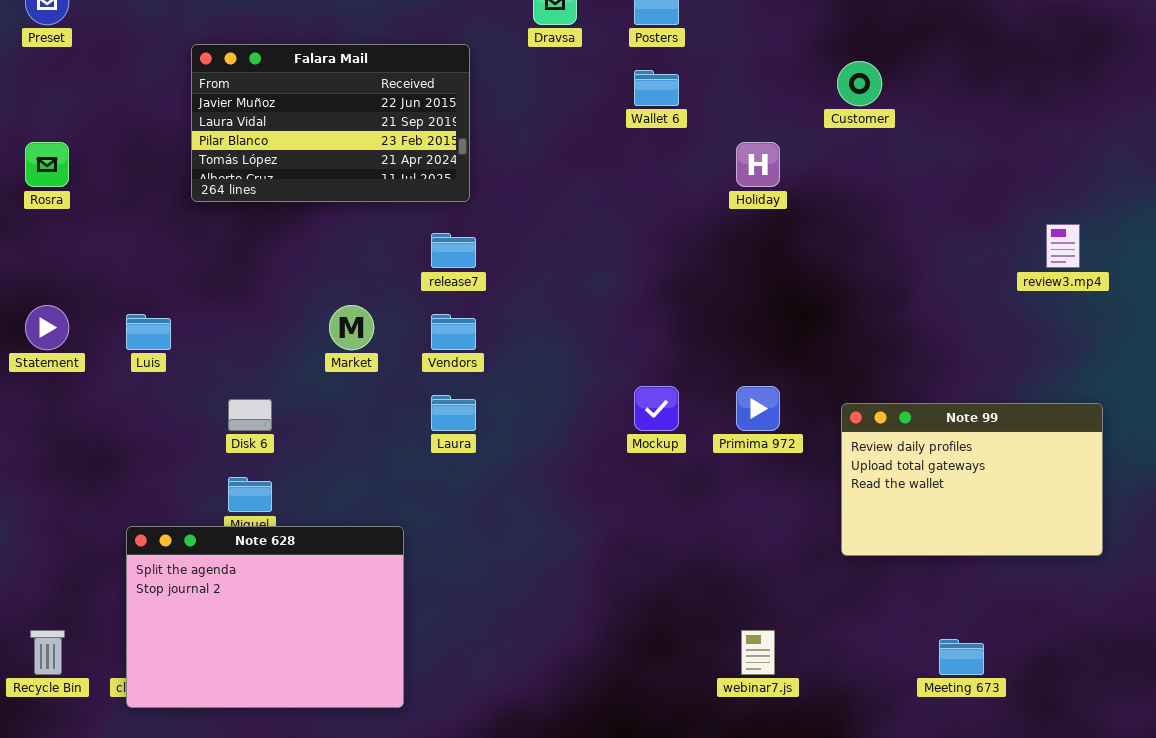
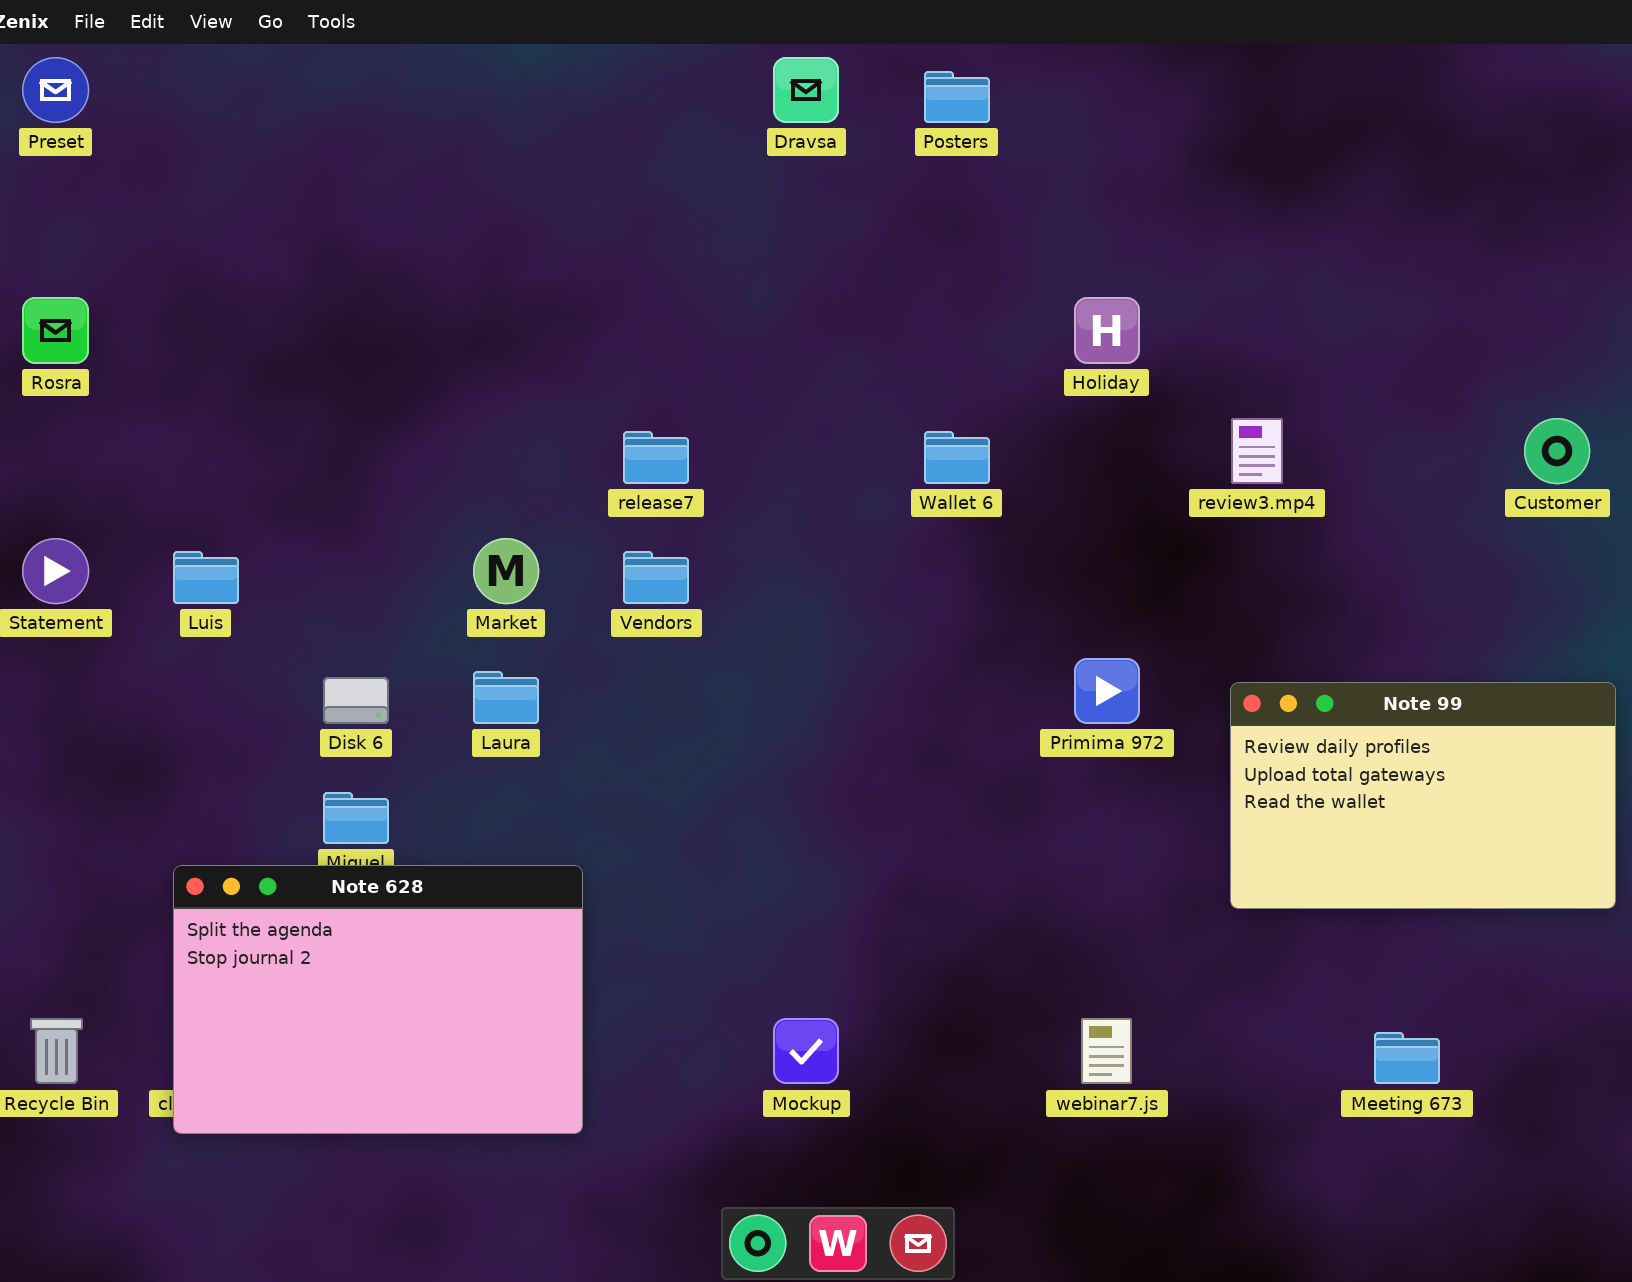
Falara Mail: [191,44,470,202] -> none, closed
Customer: [837,61,882,106] -> [1524,418,1590,484], moved
Wallet 6: [634,70,679,106] -> [924,431,990,484], moved
review3.mp4: [1046,224,1080,268] -> [1231,418,1283,484], moved
Mockup: [634,386,679,431] -> [773,1018,839,1084], moved
Laura: [431,395,476,431] -> [473,671,539,724], moved

